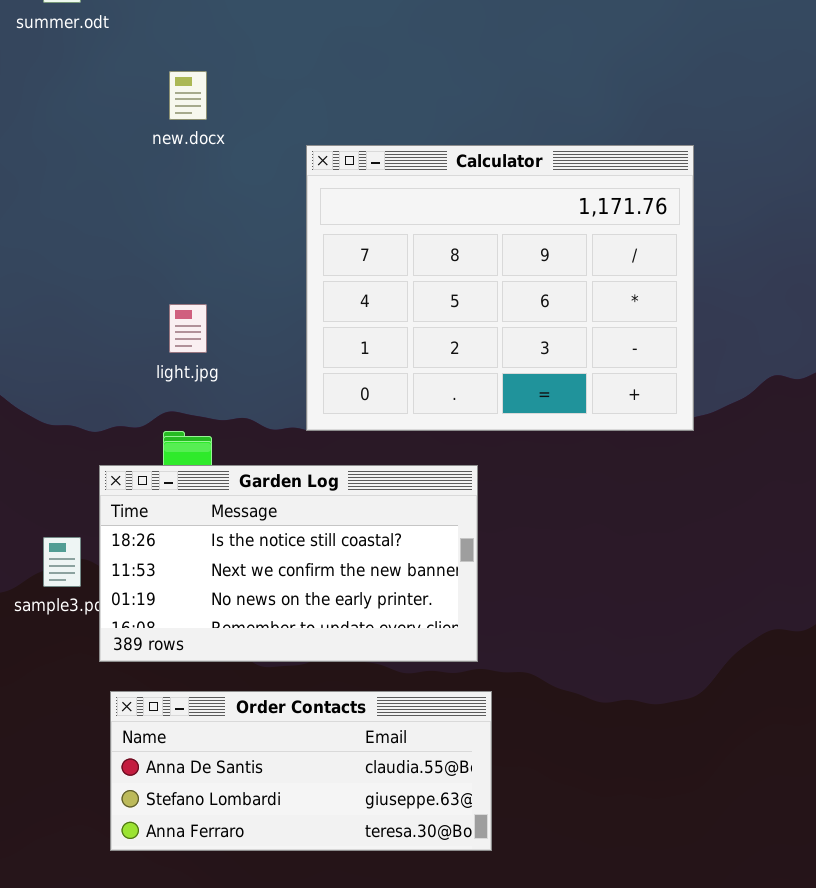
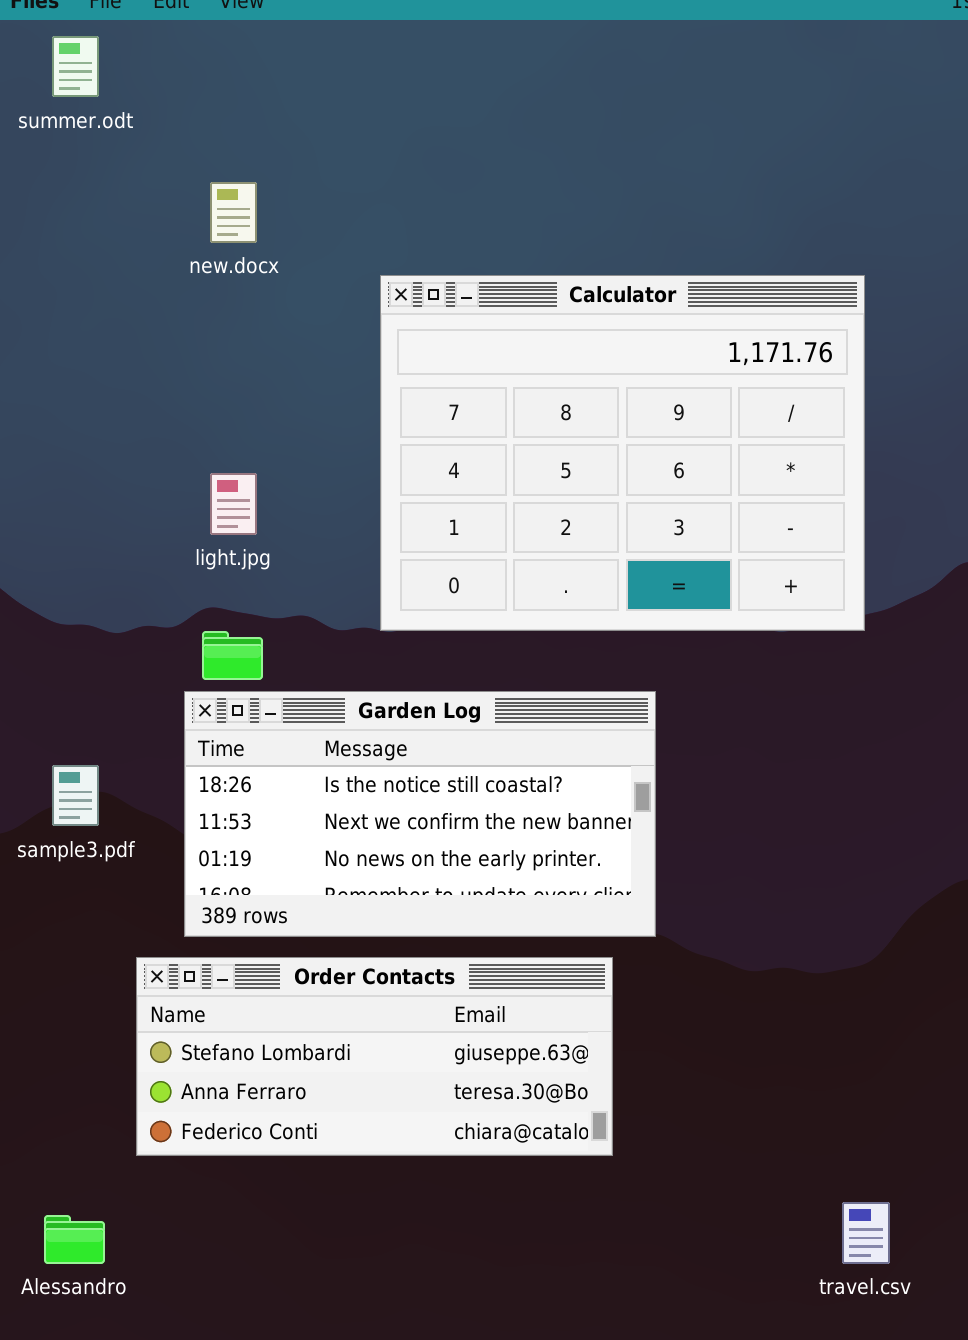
Garden Log: [99,465,478,662] -> [184,691,656,937], moved
Order Contacts: [110,691,492,851] -> [136,957,613,1156], scrolled down 1 row

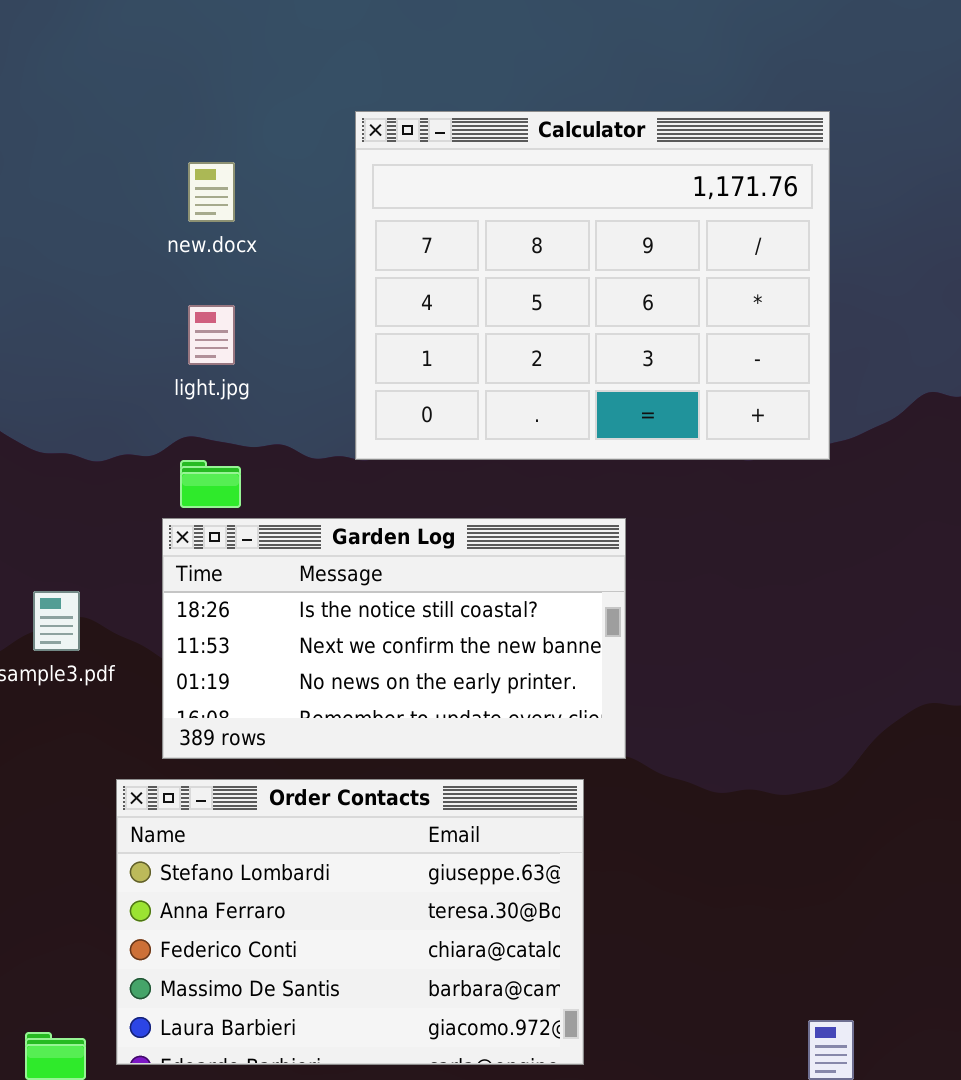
new.docx: [210,182,257,243] -> [188,162,235,222], moved
Order Contacts: [136,957,613,1156] -> [116,779,584,1065], resized

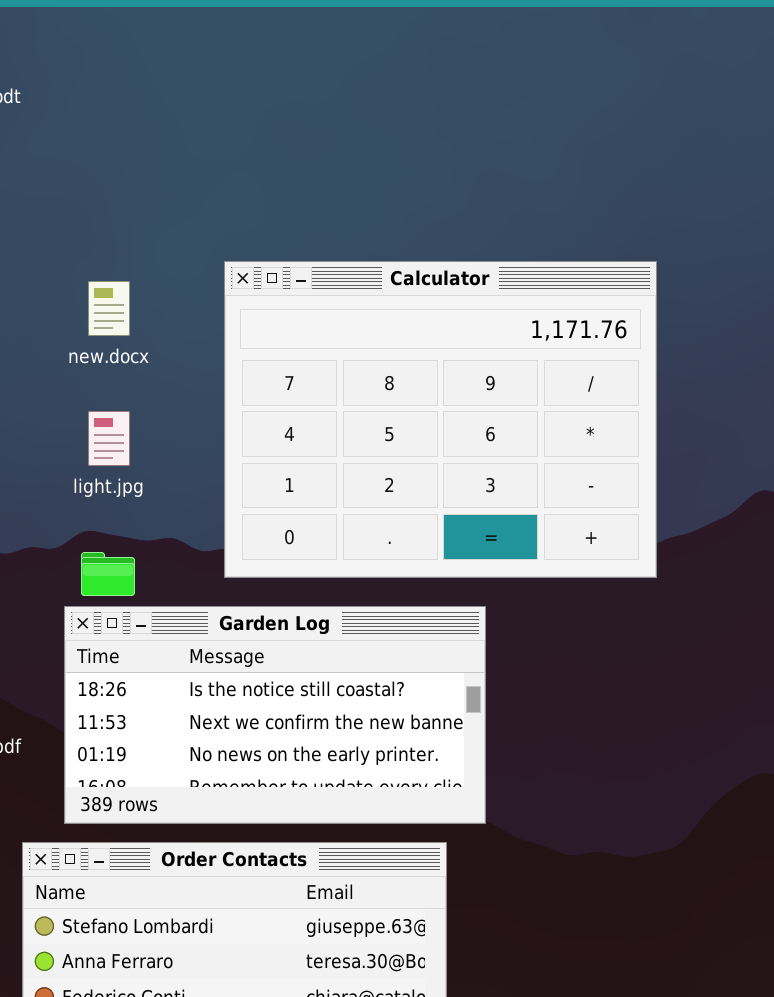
Calculator: [355,111,830,460] -> [224,261,657,578], moved

